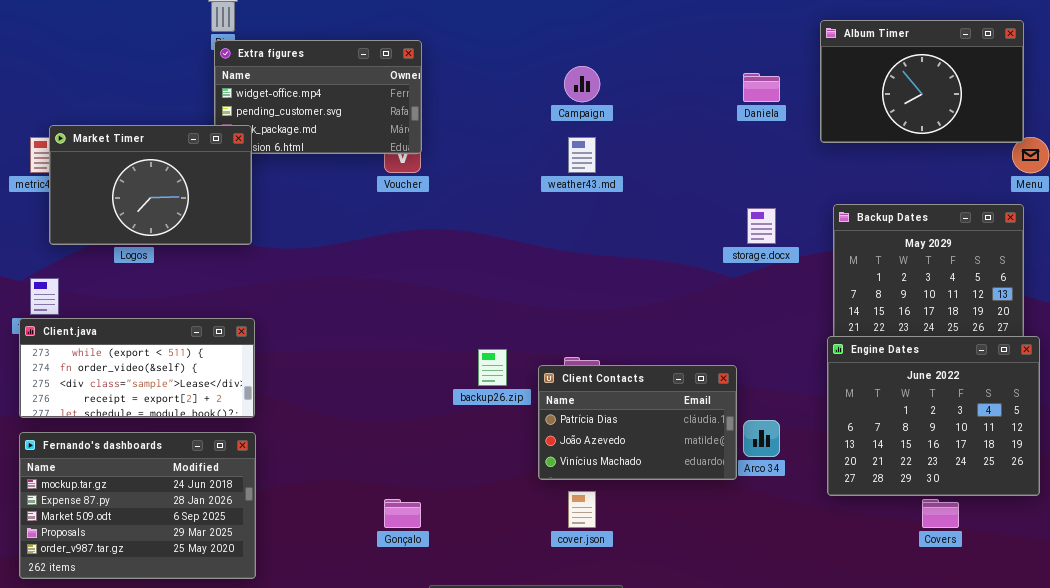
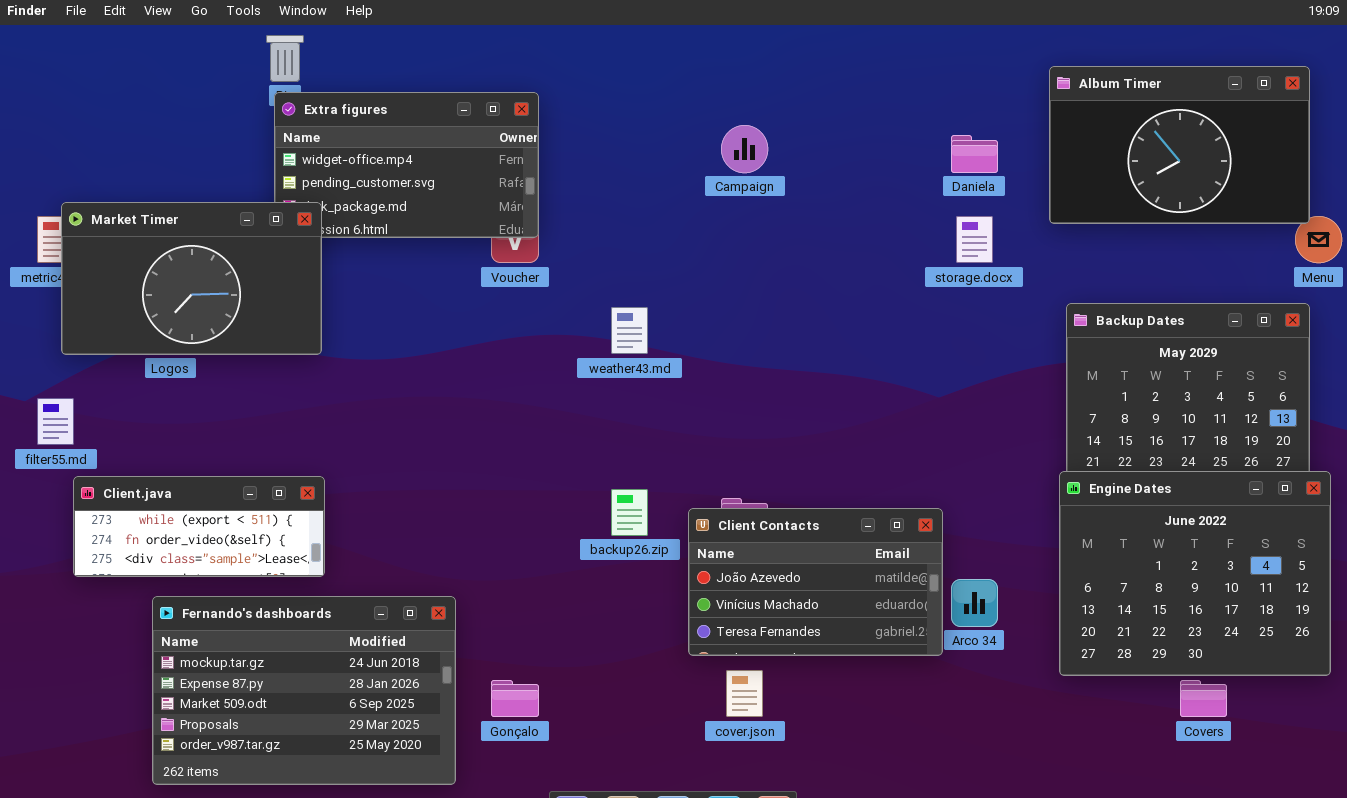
weather43.md: [568,137,596,173] -> [611,307,648,354], moved
storage.docx: [747,208,776,244] -> [956,216,993,263], moved
Client.java: [19,318,255,418] -> [73,476,325,577], resized
Client Contacts: [538,365,737,480] -> [688,508,943,656], scrolled down 1 row
Fernando's dashboards: [19,432,256,579] -> [152,596,456,785], moved

